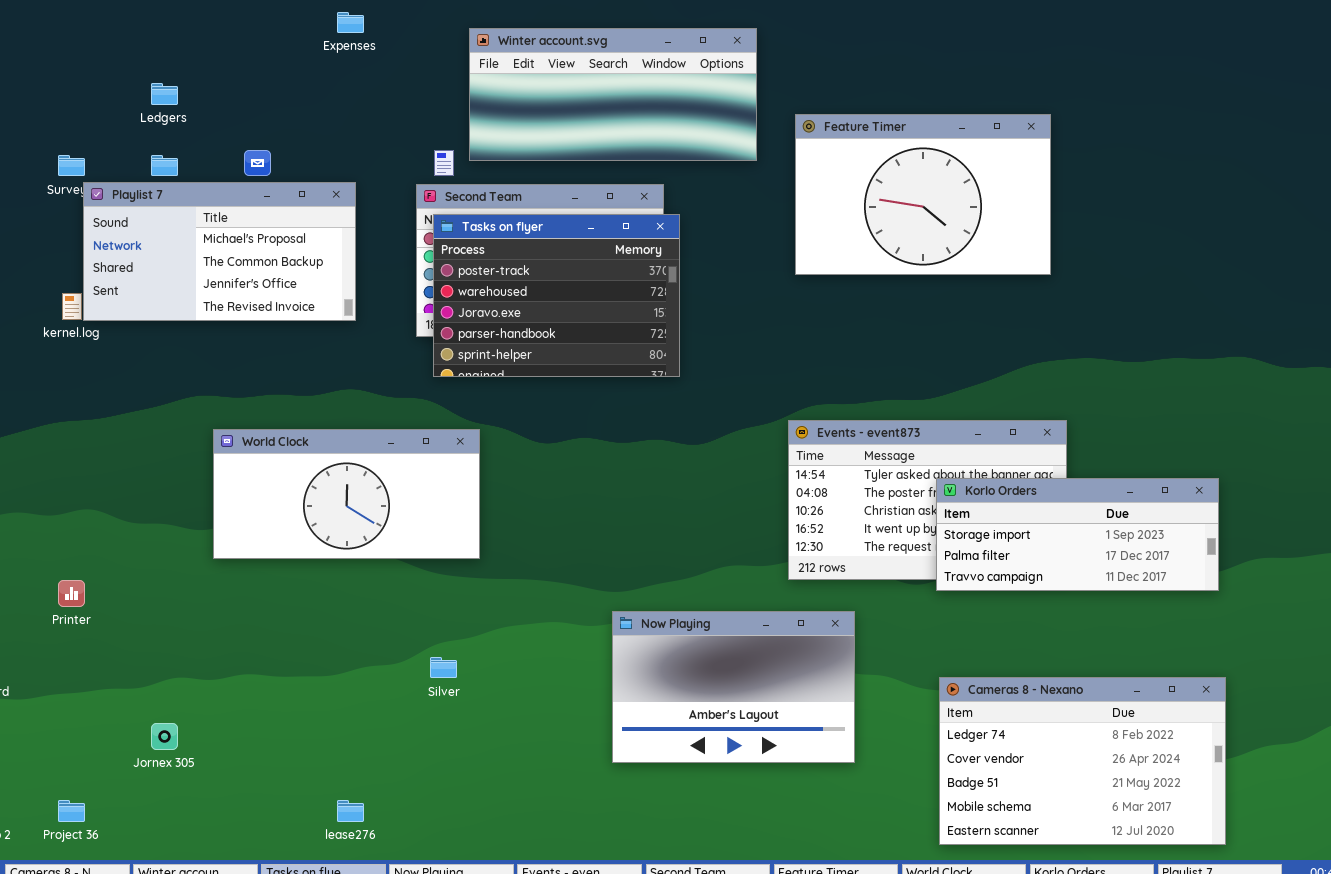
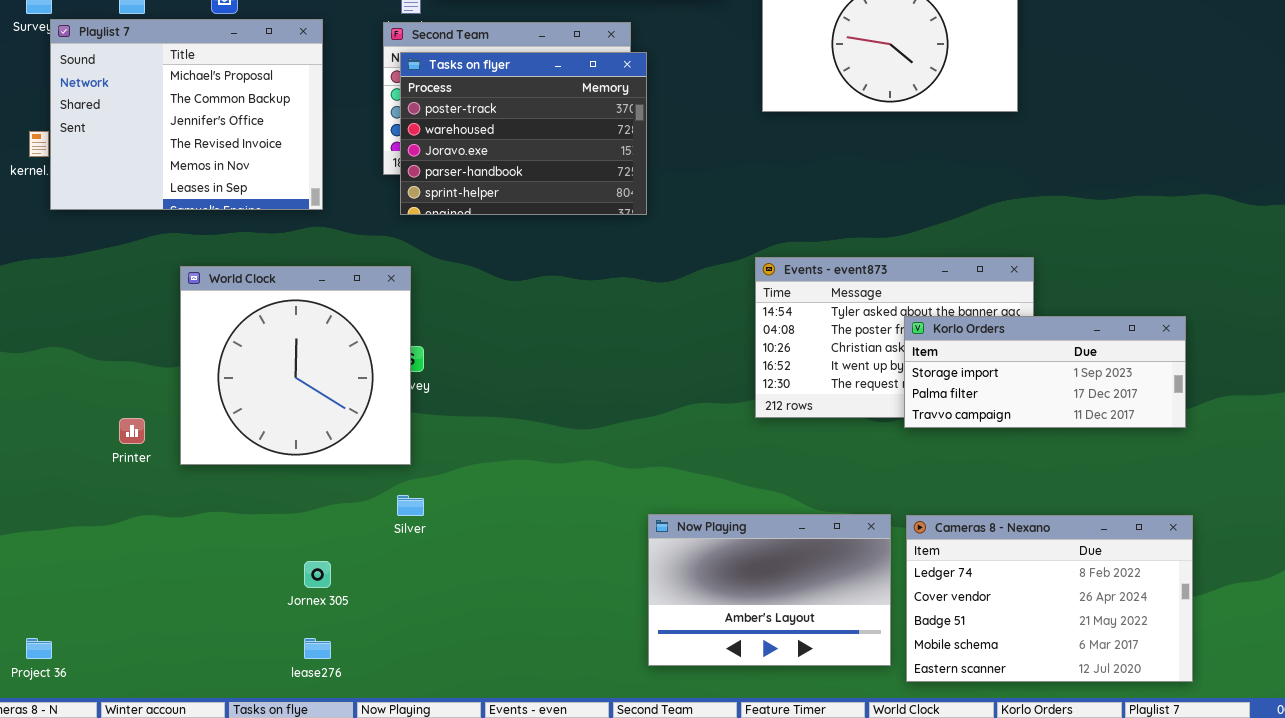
Playlist 7: [83,182,356,321] -> [50,19,323,210], resized
World Clock: [213,429,480,559] -> [180,266,411,465], resized
Printer: [58,580,85,607] -> [119,418,145,444], moved
Now Playing: [612,611,855,763] -> [648,514,891,666], moved
Jornex 305: [151,723,178,750] -> [304,561,331,588], moved

